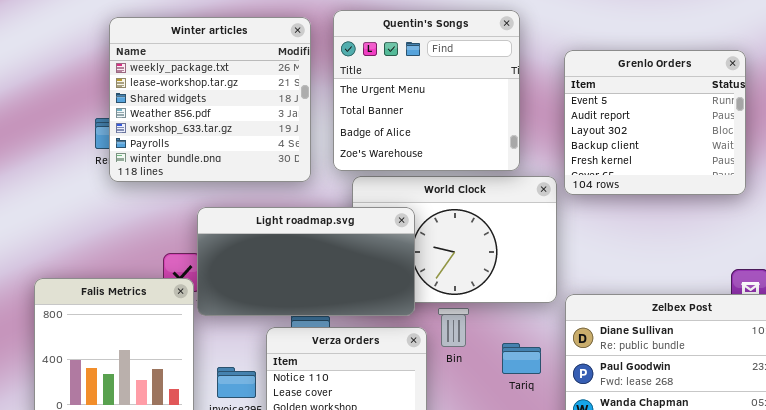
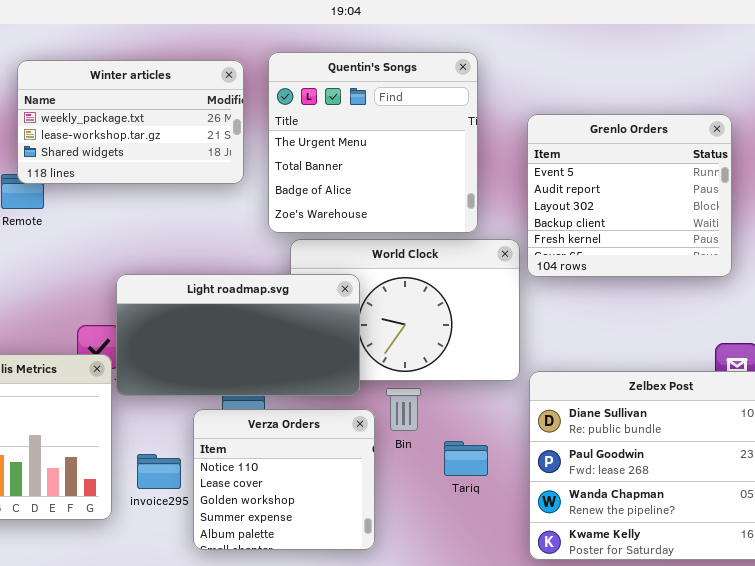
Winter articles: [109,17,311,182] -> [17,60,244,184], resized
Grenlo Orders: [564,50,746,195] -> [527,114,732,277], moved
Tariq: [502,343,541,374] -> [444,441,488,476], moved

